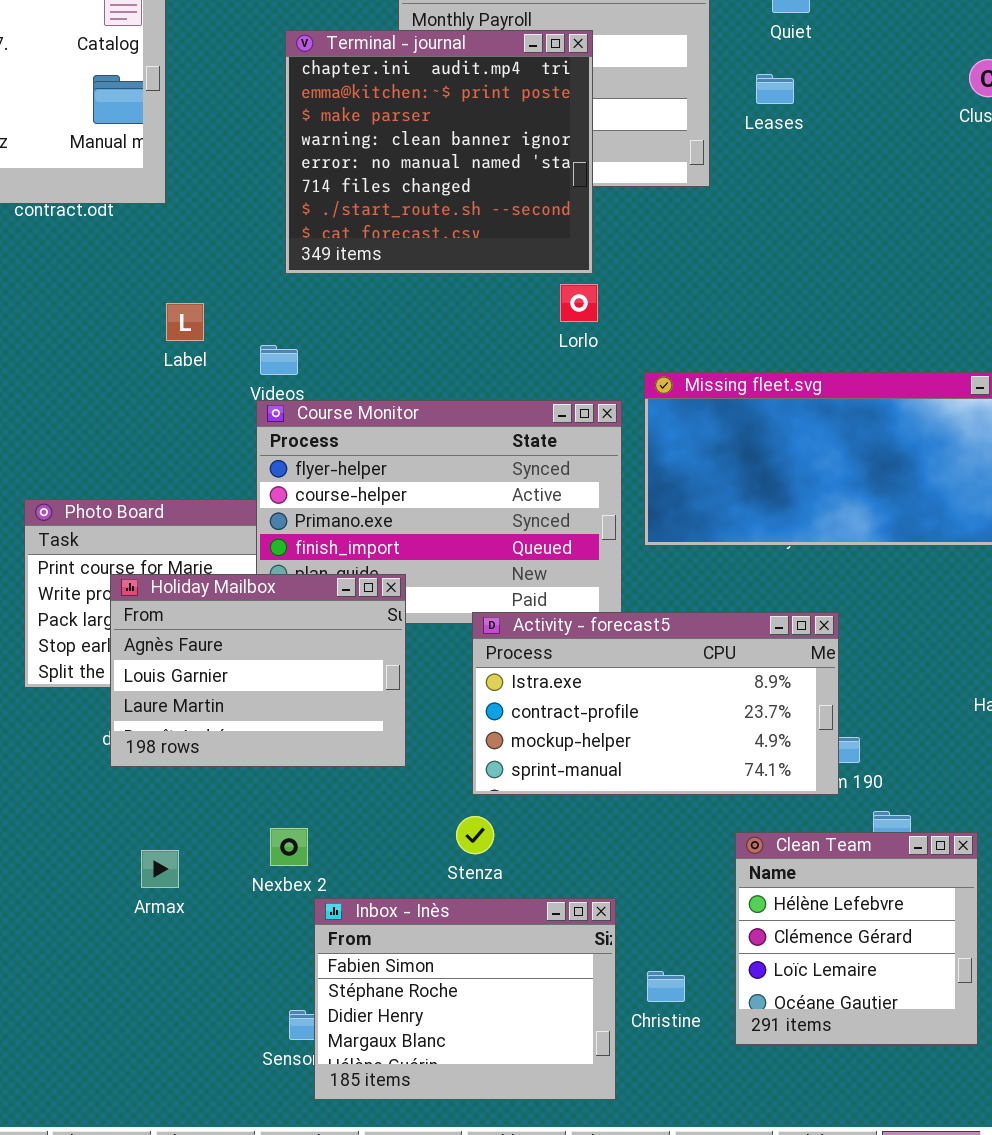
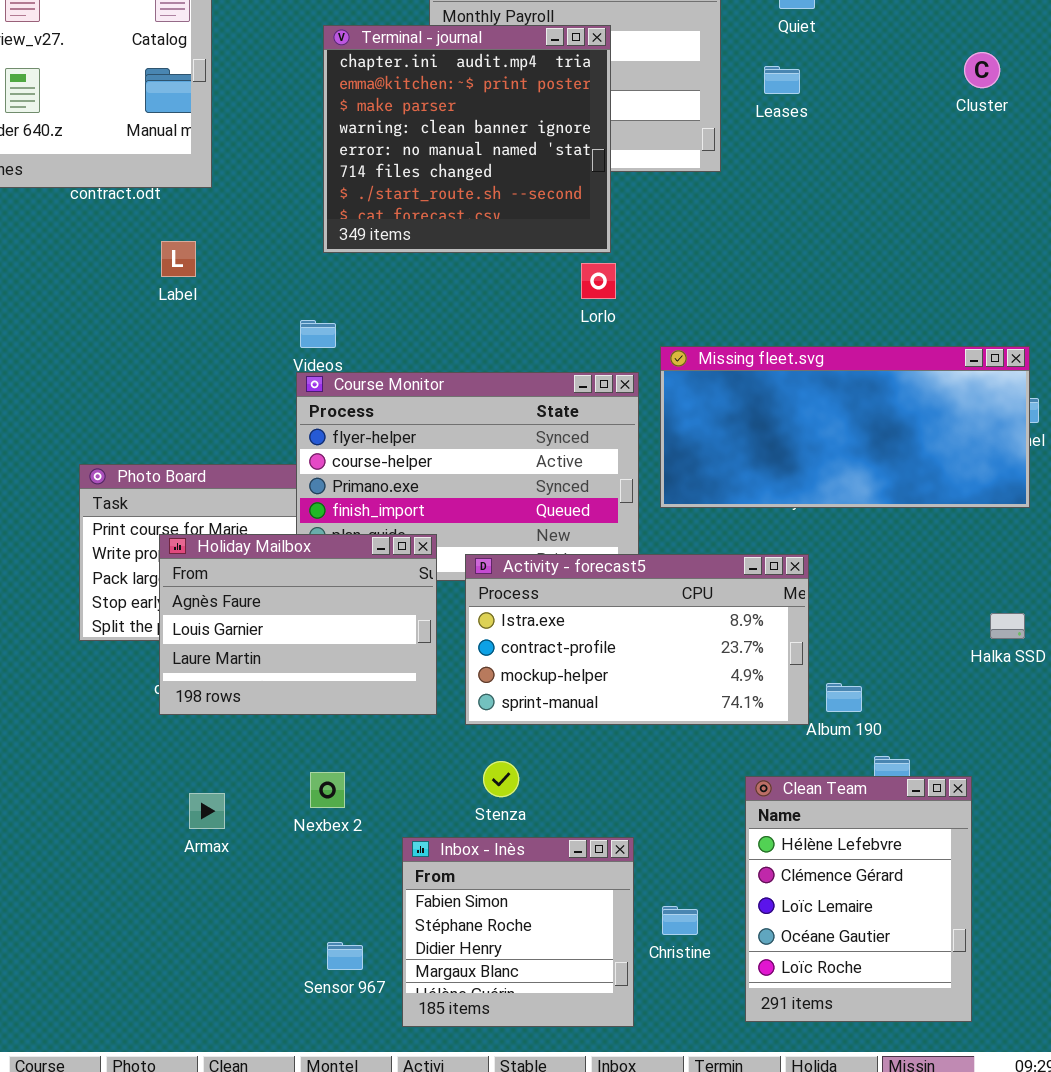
Label: [166,303,204,341] -> [161,241,196,277], moved
Activity - forecast5: [472,612,839,795] -> [465,554,809,725], moved
Clean Team: [735,832,978,1045] -> [745,776,972,1022], resized
Inbox - Inès: [314,898,616,1100] -> [402,837,634,1027], resized

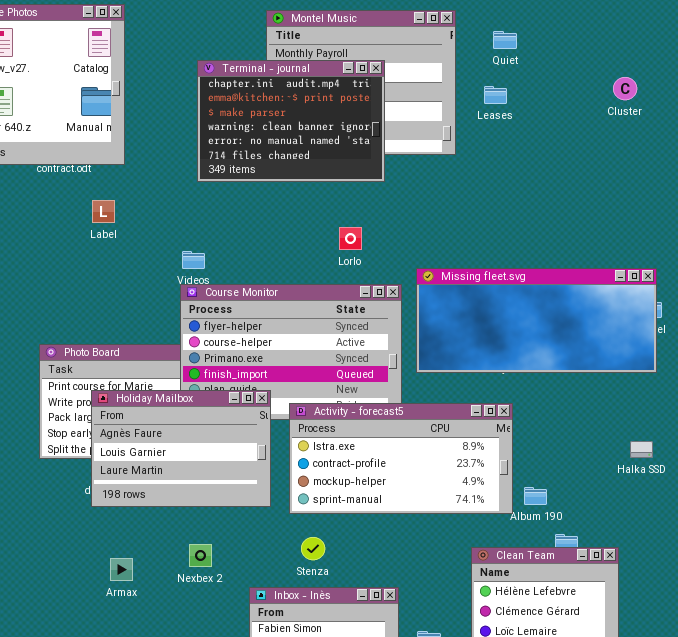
Terminal - journal: [323,25,611,253] -> [197,60,385,182], resized
Lorlo: [581,263,616,299] -> [339,227,362,250], moved

